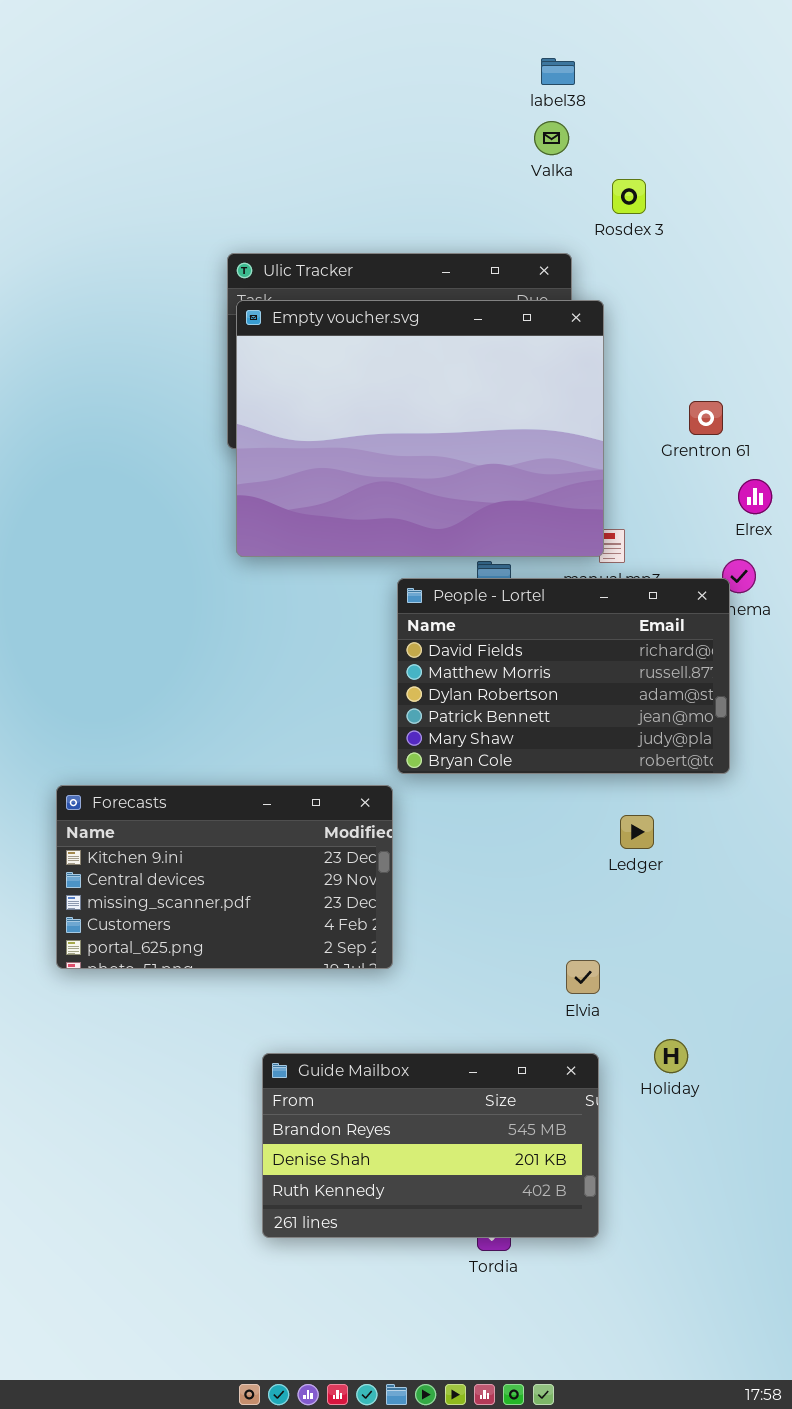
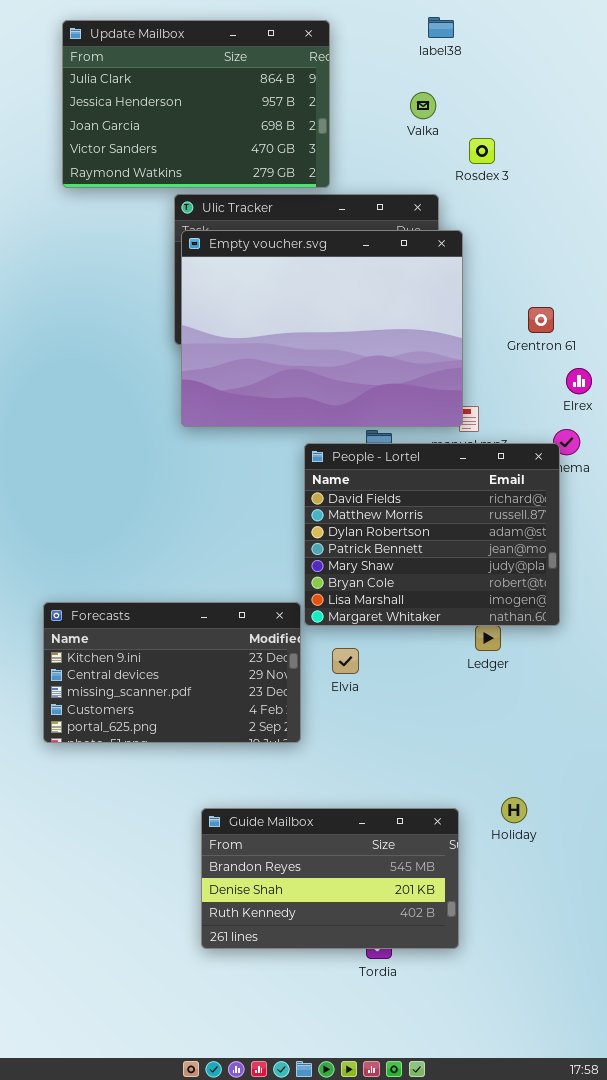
Update Mailbox: none -> [62,20,330,188], opened
label38: [541,58,575,85] -> [428,17,454,38], moved
People - Lortel: [397,578,730,774] -> [304,443,560,626], resized
Elvia: [566,960,600,994] -> [332,648,359,674], moved

